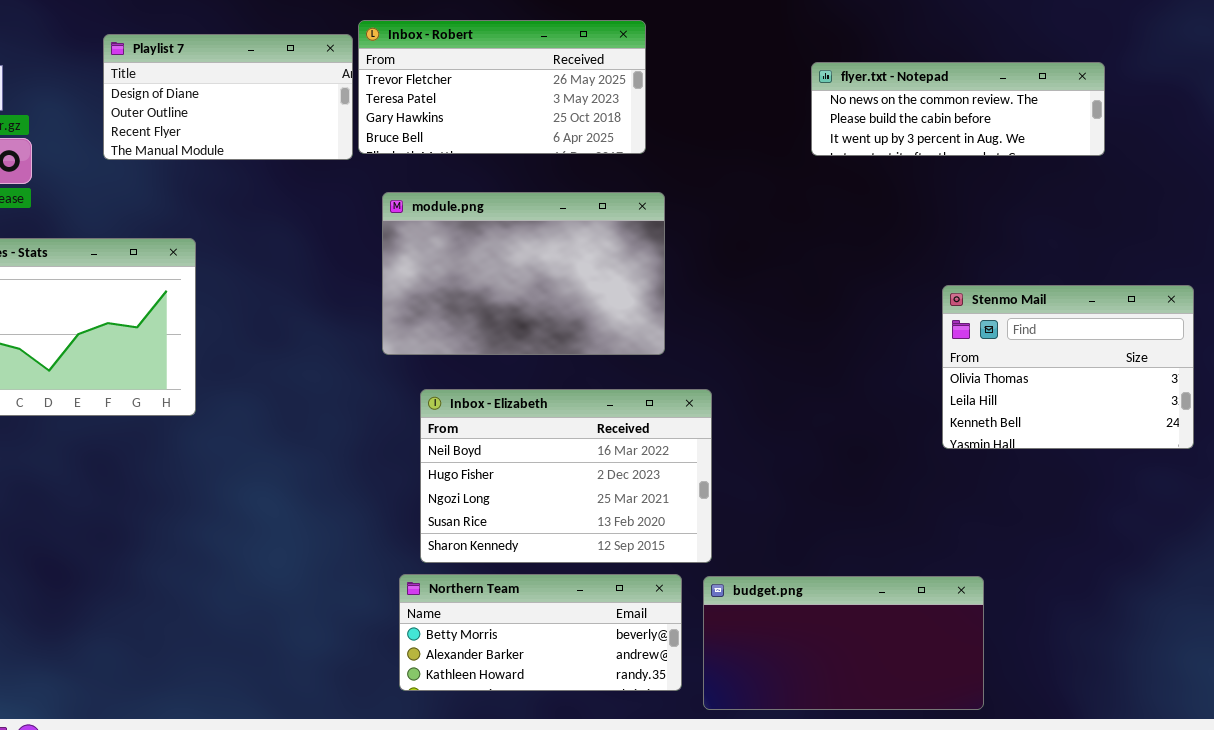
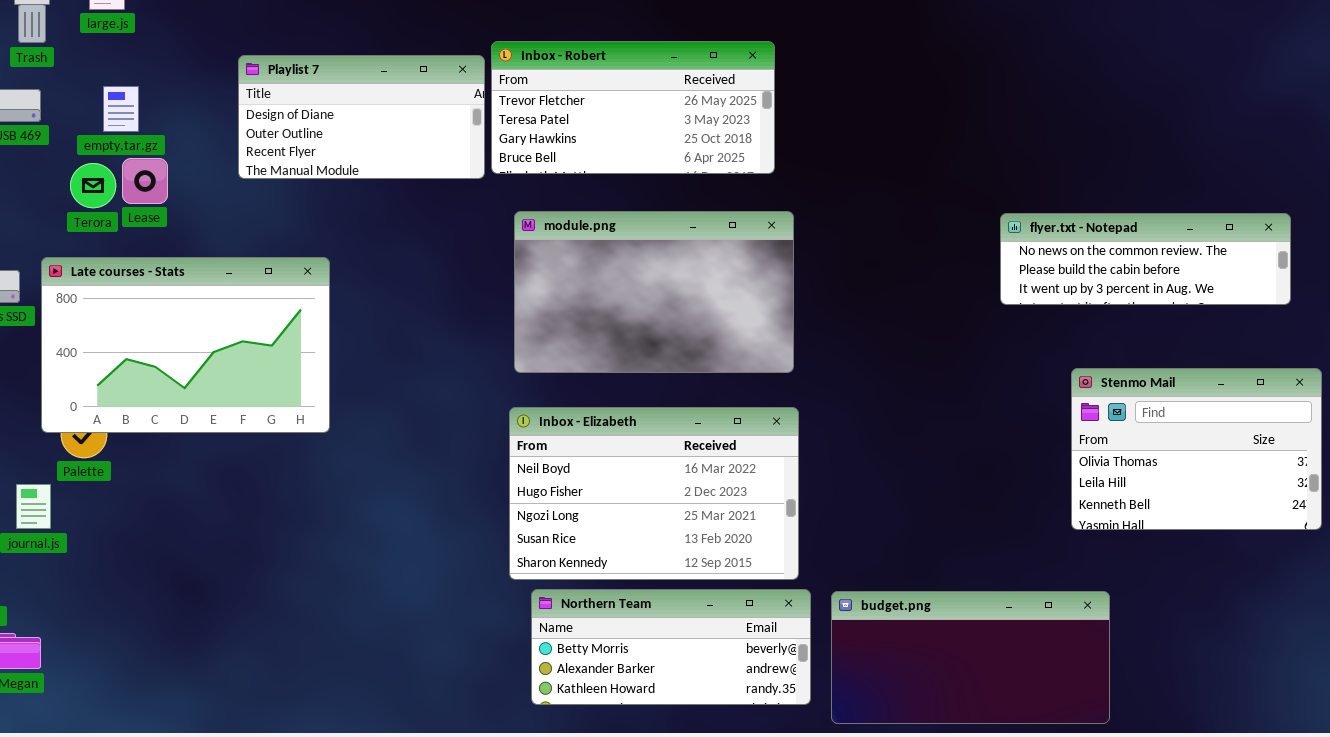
flyer.txt - Notepad: [811,62,1105,156] -> [1000,213,1291,305], moved
Stenmo Mail: [942,285,1194,449] -> [1071,368,1322,530], moved
Inbox - Elizabeth: [420,389,712,563] -> [509,407,799,580], moved

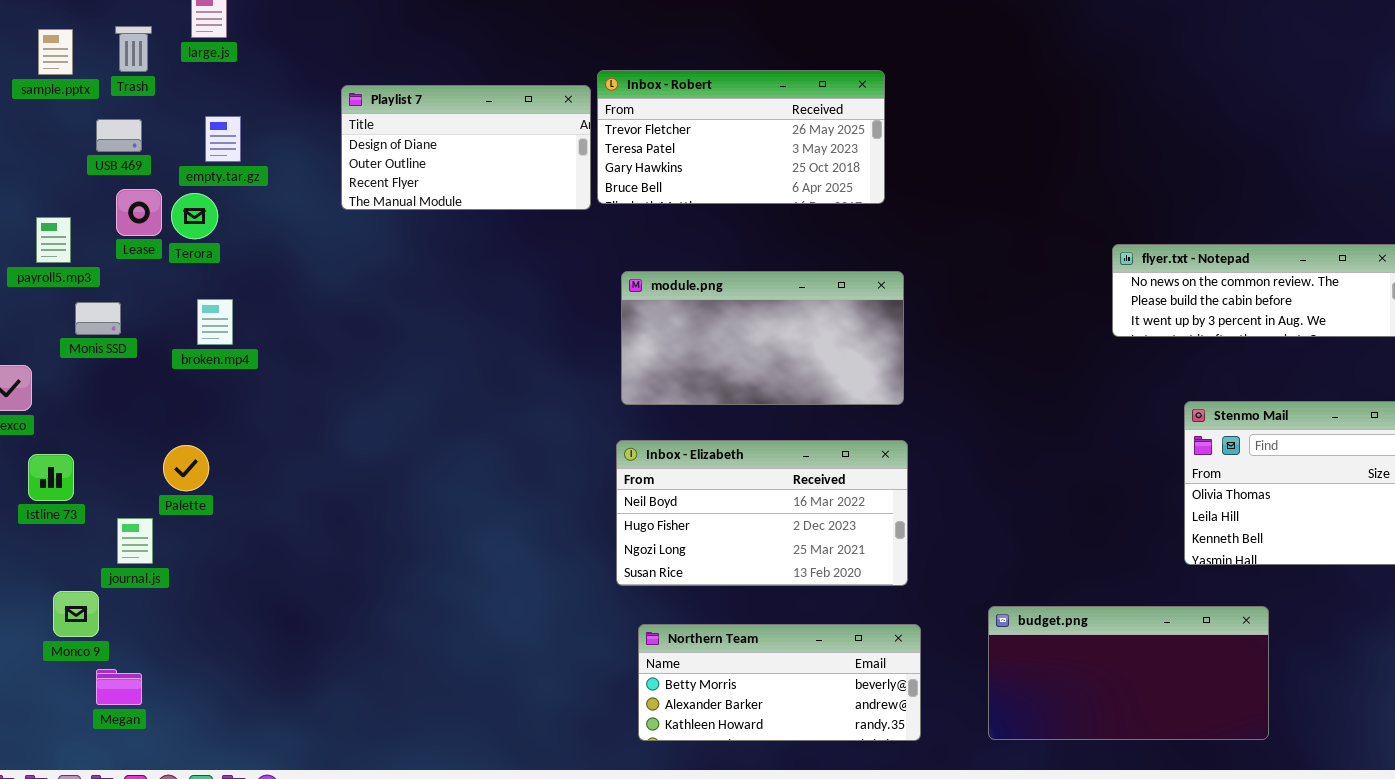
Lease: [122,158,168,204] -> [116,189,162,236], moved
module.png: [514,211,794,373] -> [621,271,904,405], resized
Late courses - Stats: [41,257,330,433] -> none, closed
Inbox - Elizabeth: [509,407,799,580] -> [616,440,908,586], resized
budget.png: [831,591,1110,724] -> [988,606,1269,740], moved

